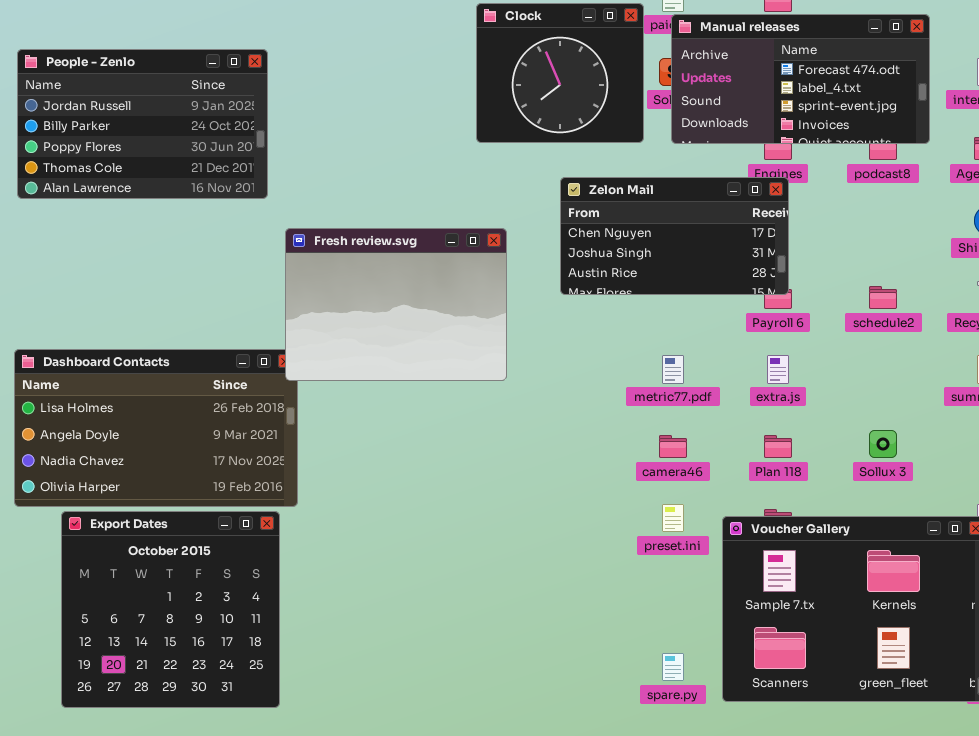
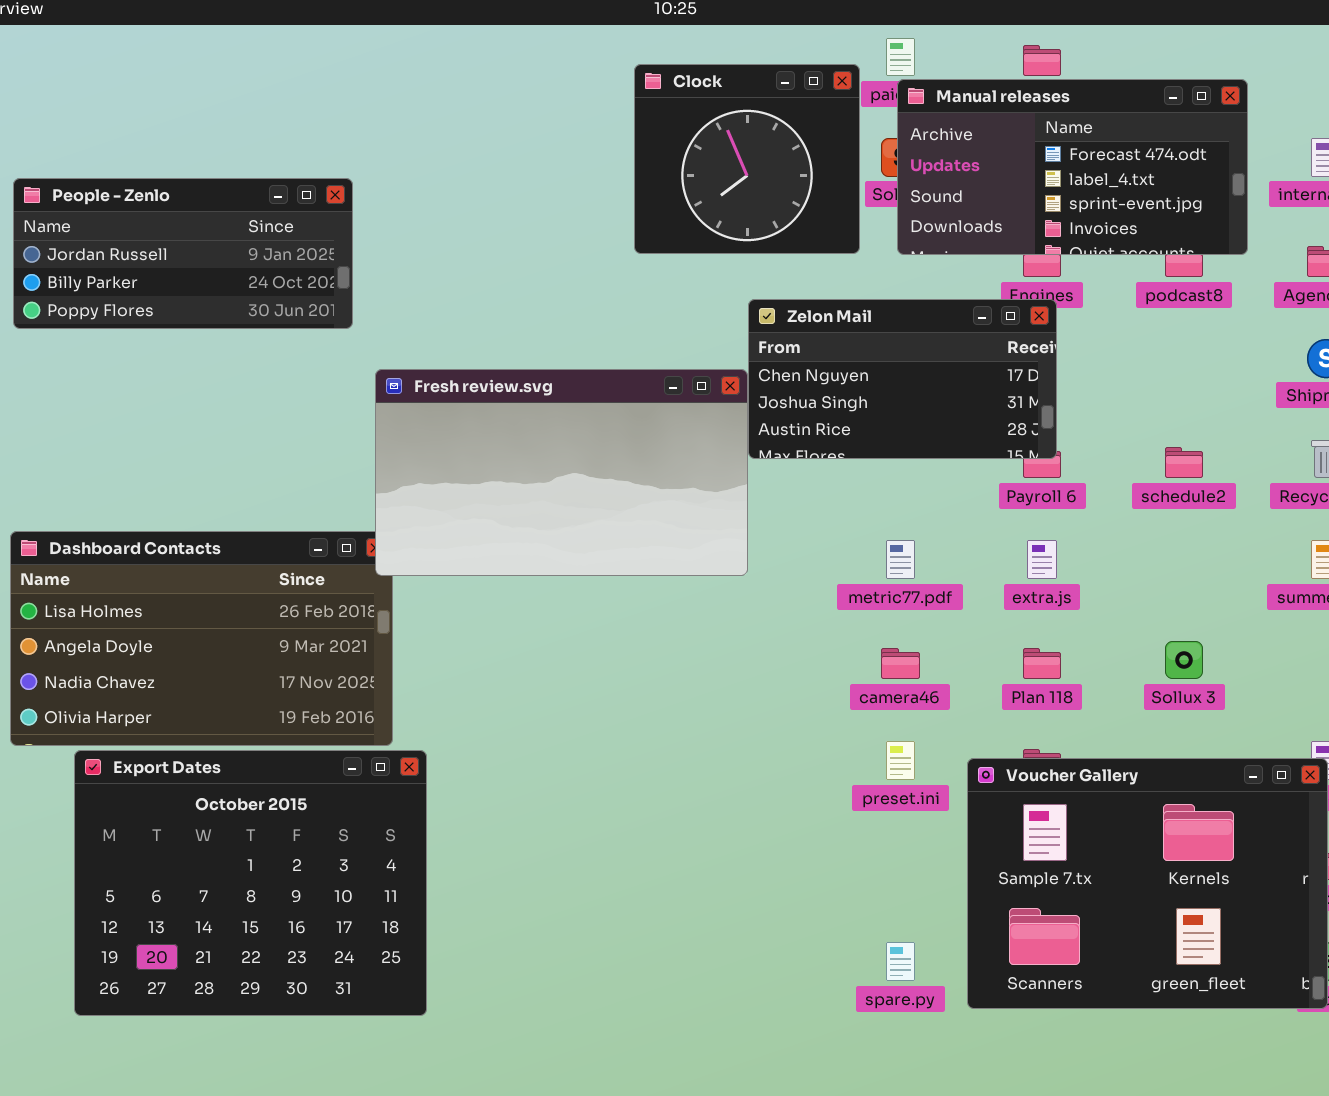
People - Zenlo: [17,49,268,199] -> [13,178,353,329], resized
Fresh review.svg: [285,228,507,381] -> [375,369,748,576], resized
Export Dates: [61,511,280,708] -> [74,750,427,1016], resized

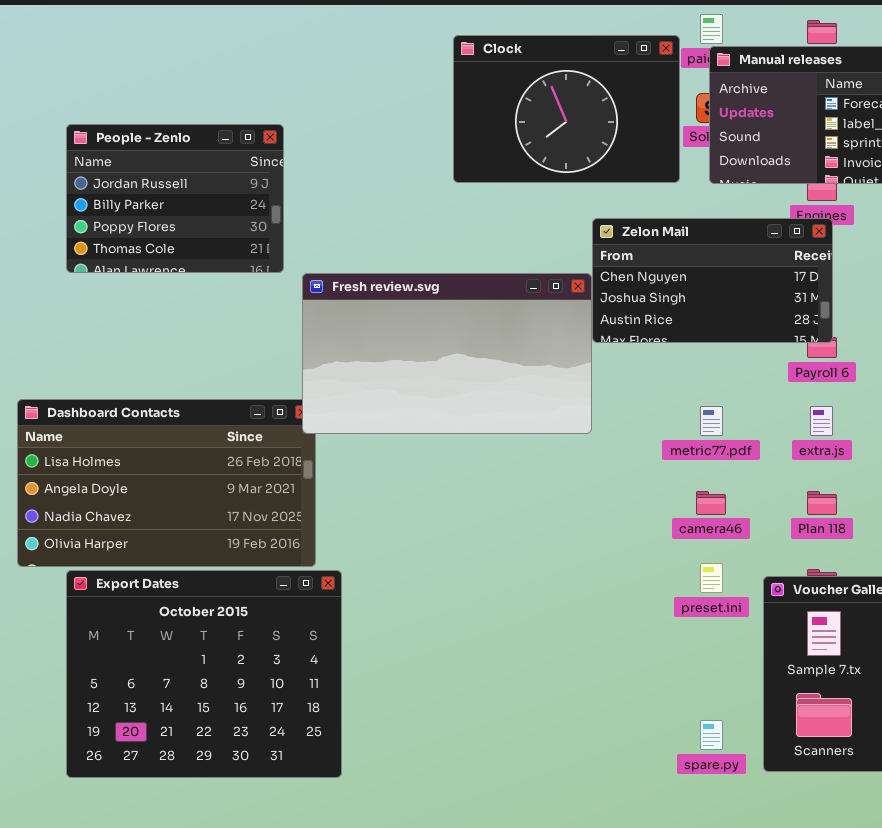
Clock: [634,64,860,254] -> [453,35,680,183], resized
People - Zenlo: [13,178,353,329] -> [66,124,284,273], resized

